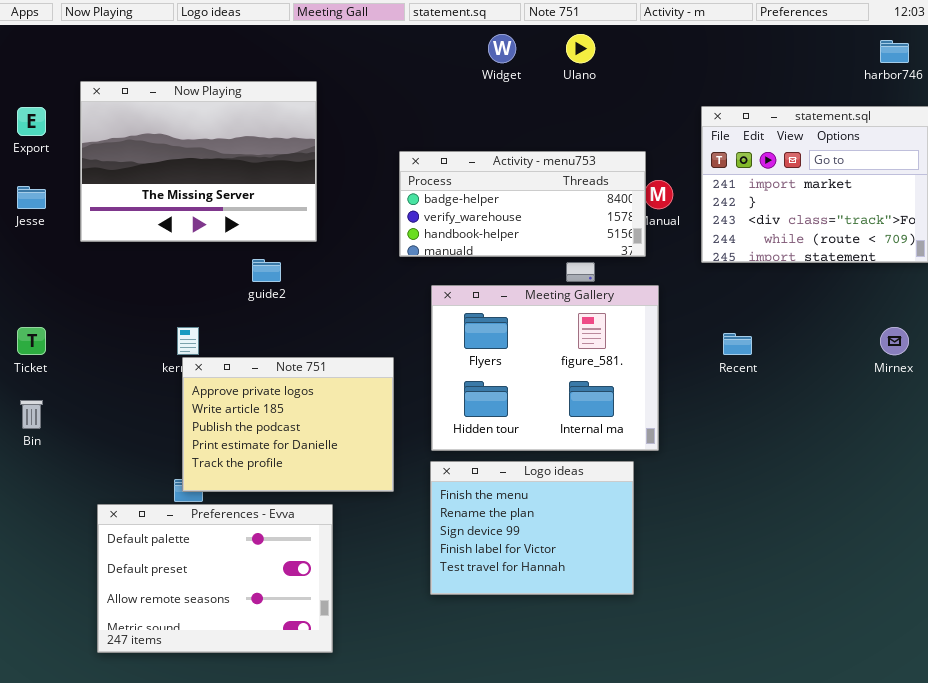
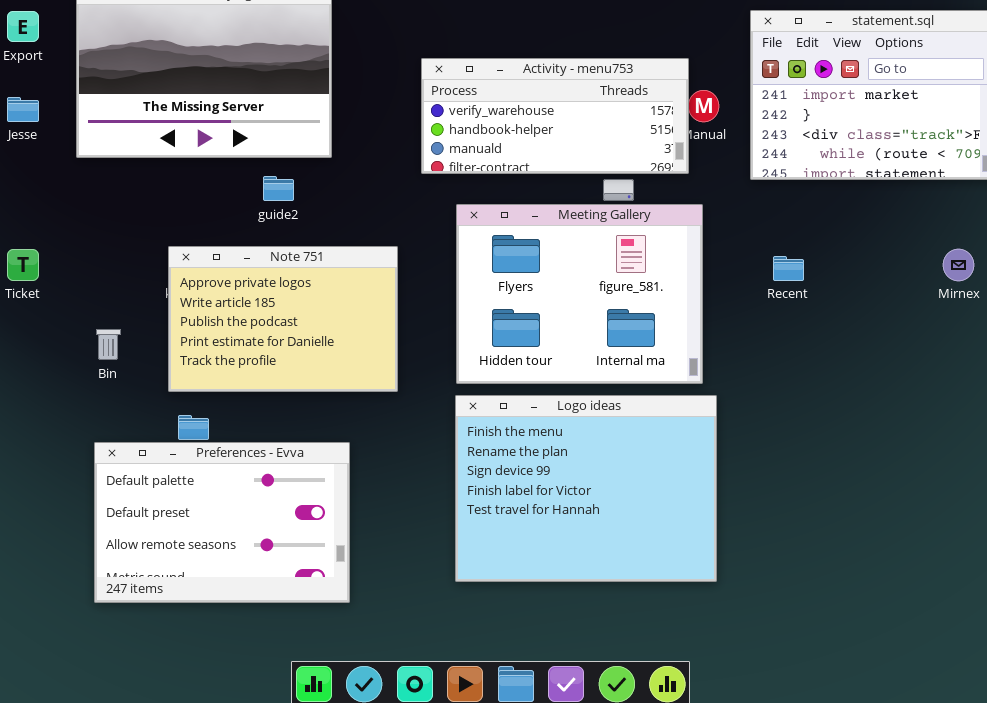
Activity - menu753: [399,151,646,257] -> [421,58,689,174], scrolled down 1 row
Note 751: [182,357,394,492] -> [168,246,398,392], moved
Bin: [20,400,43,429] -> [96,329,121,360], moved
Logo ideas: [430,461,634,595] -> [455,395,717,582], resized

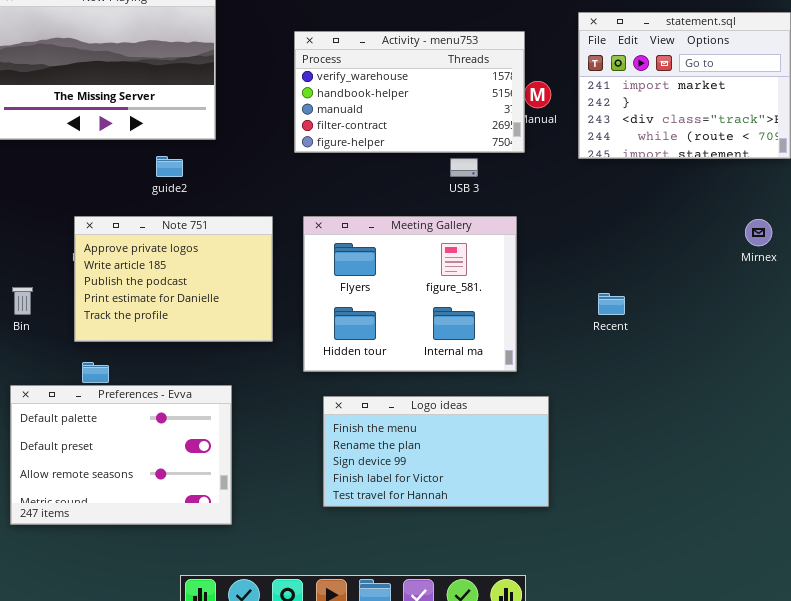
Activity - menu753: [421,58,689,174] -> [294,31,525,153], resized
Meeting Gallery: [456,204,703,384] -> [303,216,517,372], moved
Recent: [773,256,804,281] -> [598,293,625,315], moved
Logo ideas: [455,395,717,582] -> [323,396,549,507], resized

